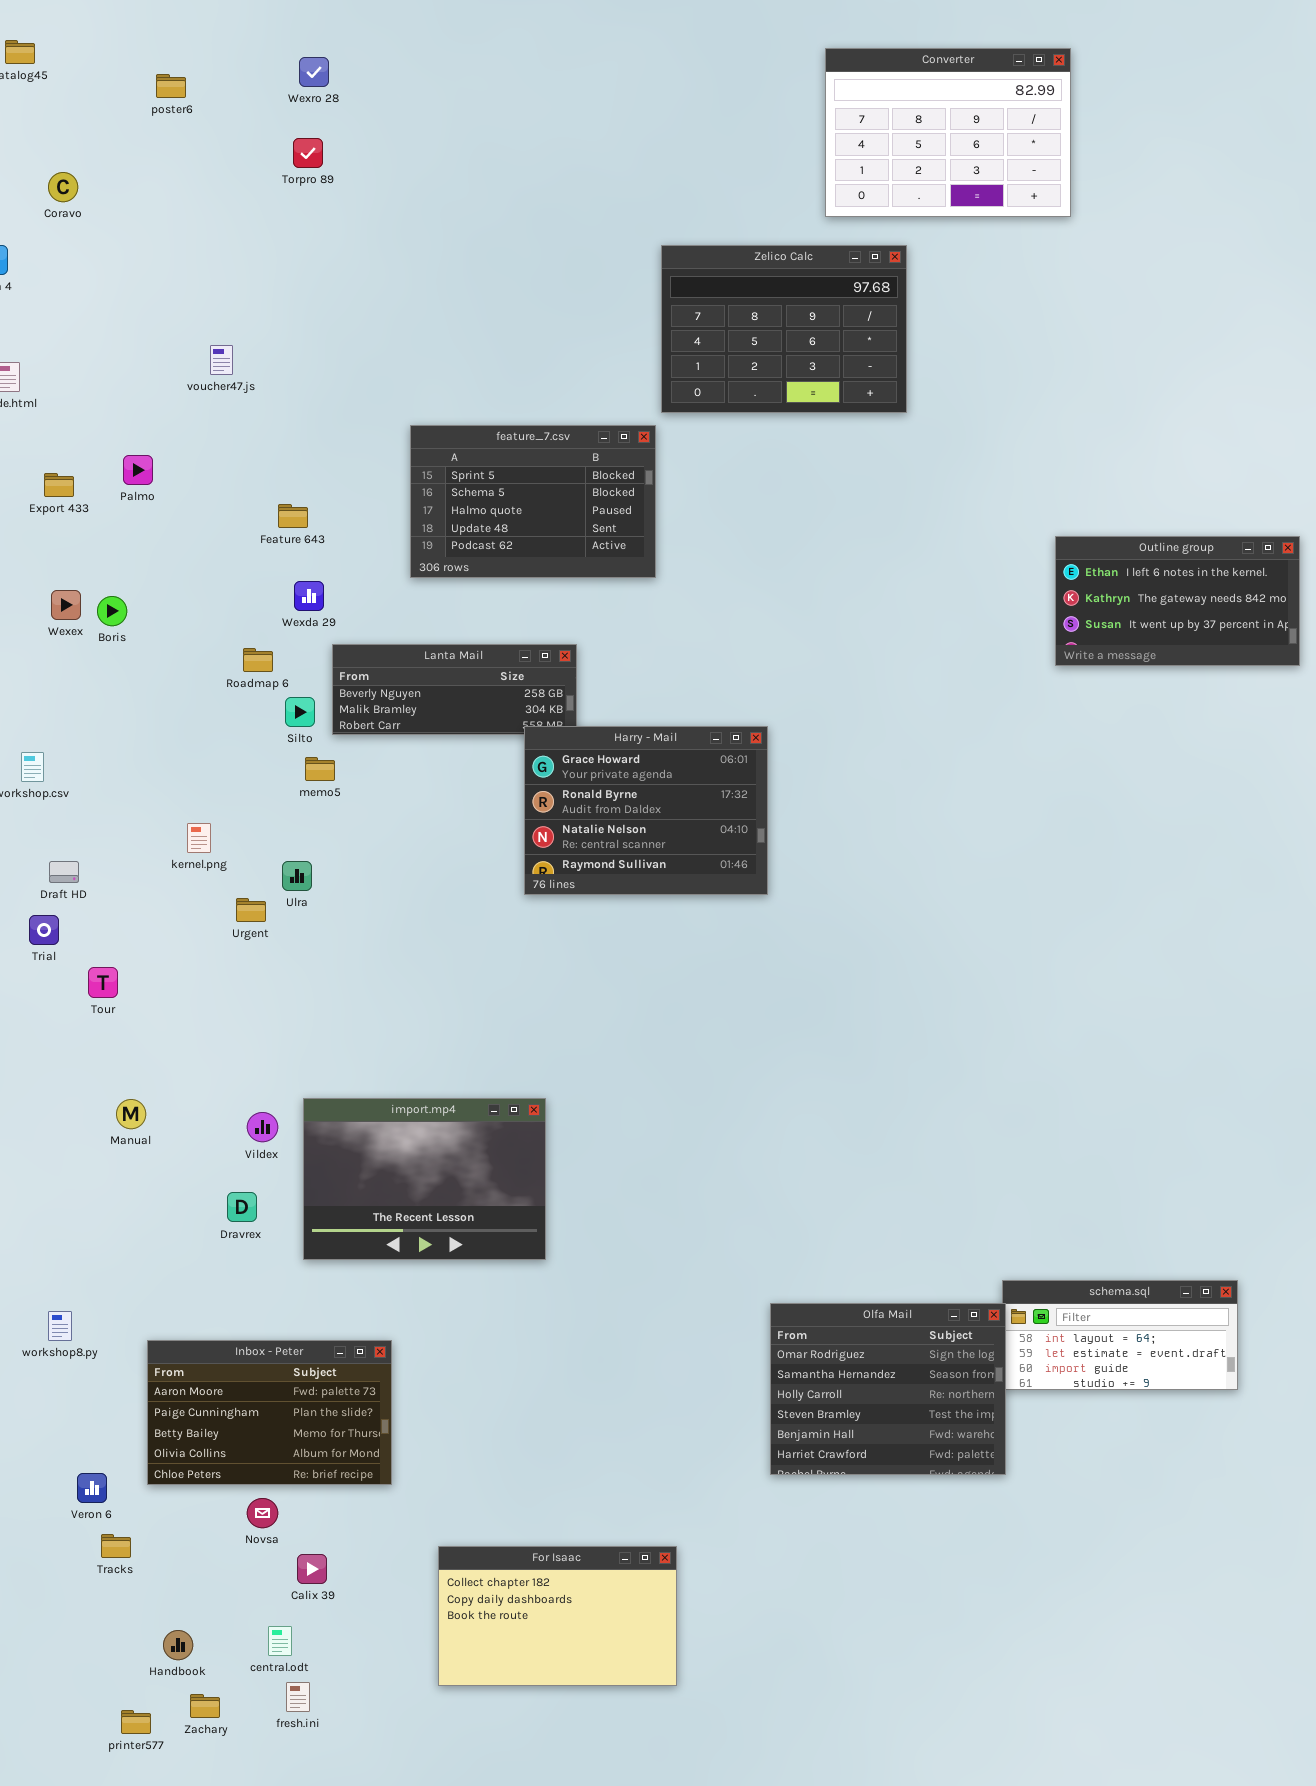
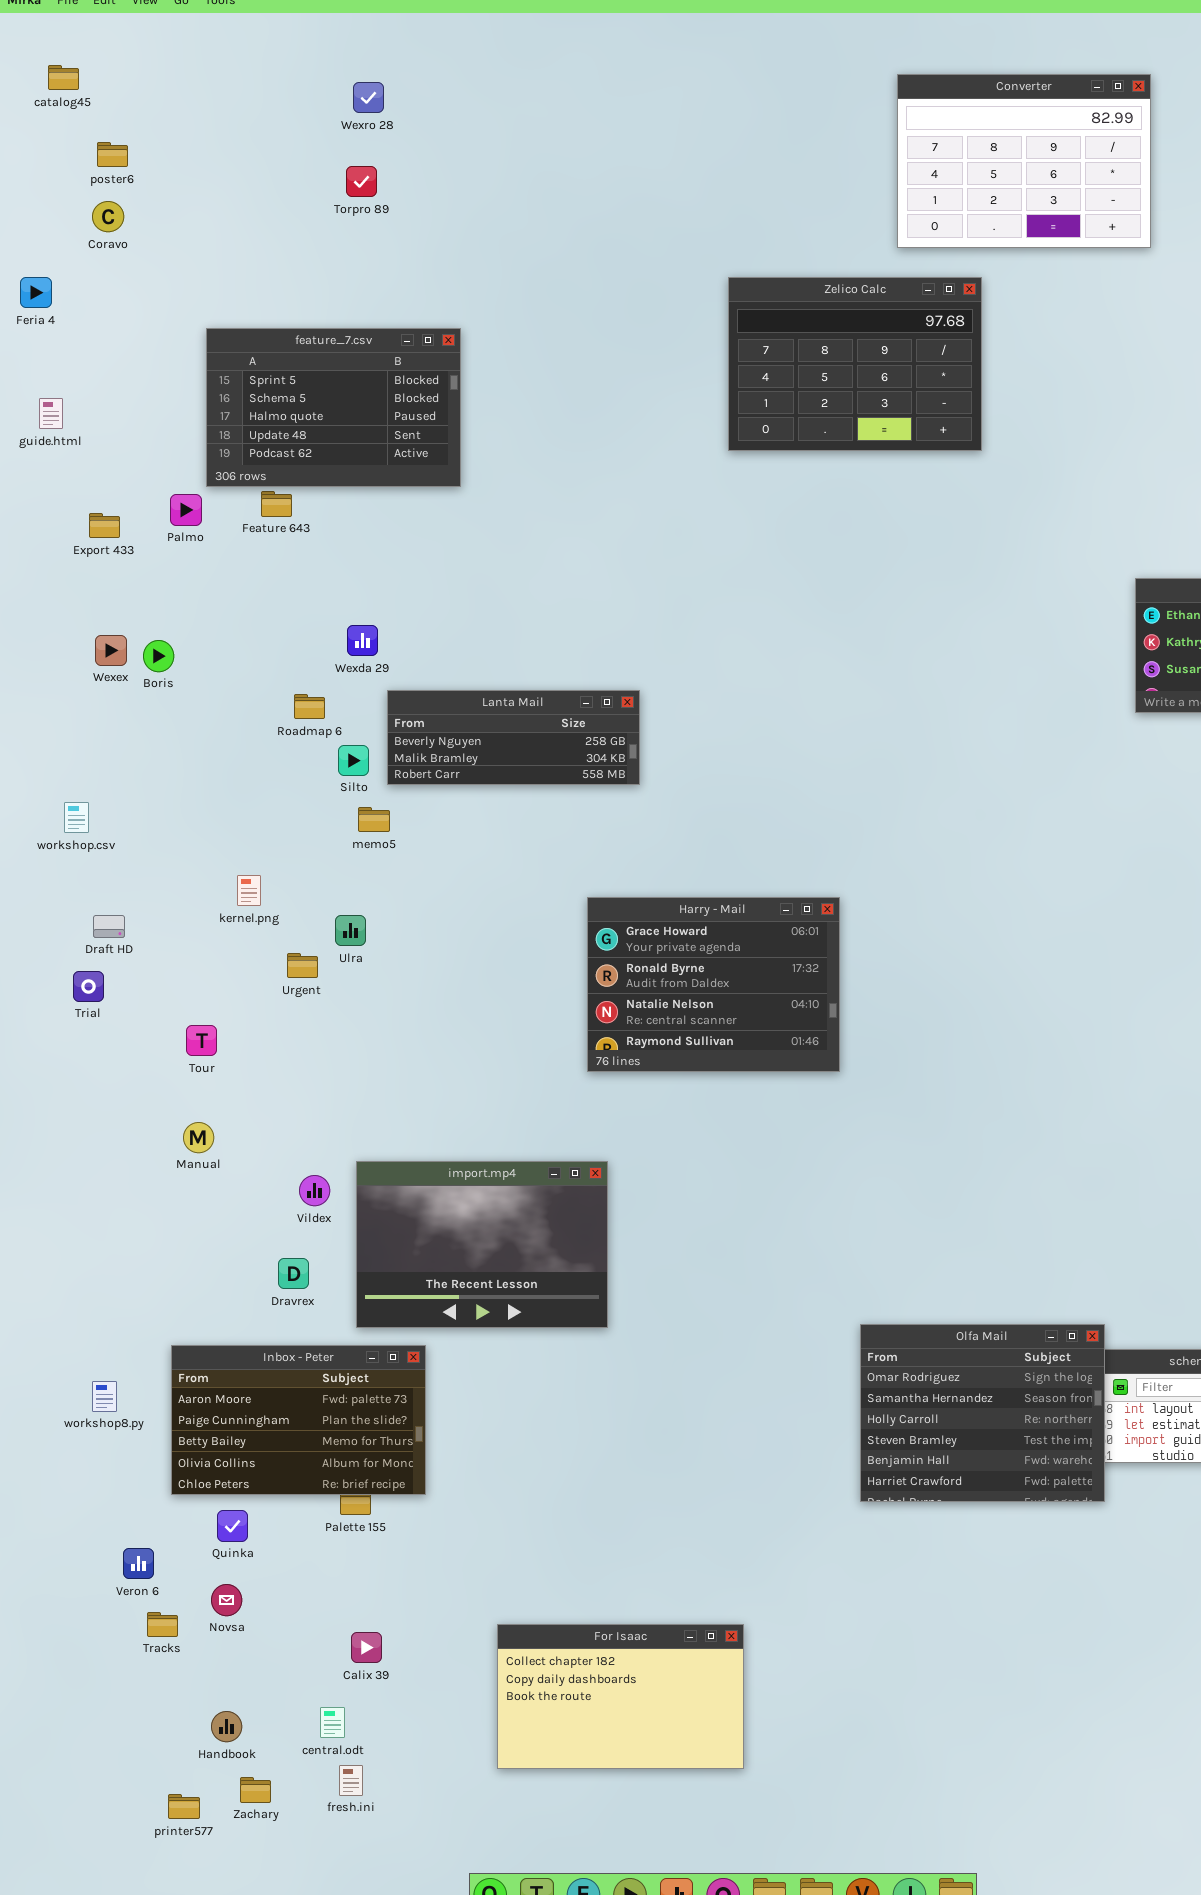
poster6: [156,74,186,98] -> [97,142,128,167], moved
feature_7.csv: [410,425,656,578] -> [206,328,461,487], moved
Feature 643: [278,504,308,528] -> [261,491,292,517], moved
Harry - Mail: [524,726,768,895] -> [587,897,840,1072], moved
Tour: [88,967,118,998] -> [186,1025,217,1056], moved
Manual: [116,1099,146,1129] -> [183,1122,214,1153], moved
Olfa Mail: [770,1303,1006,1475] -> [860,1324,1105,1502], moved
Inbox - Peter: [147,1340,392,1485] -> [171,1345,426,1495], moved
Novsa: [247,1498,278,1528] -> [211,1584,242,1616], moved

